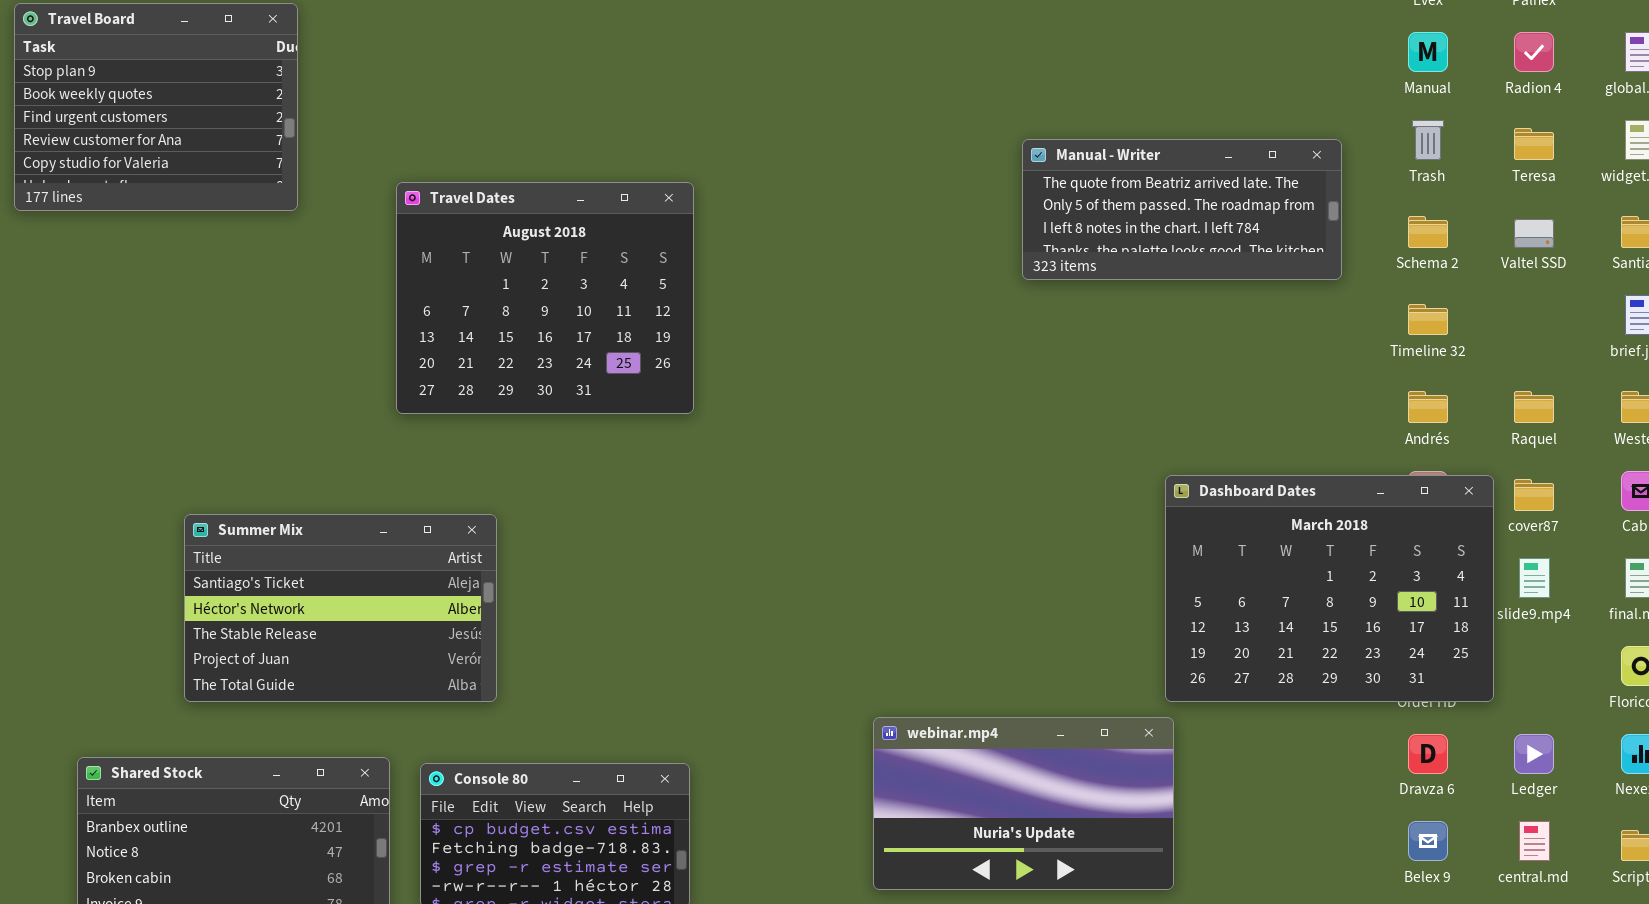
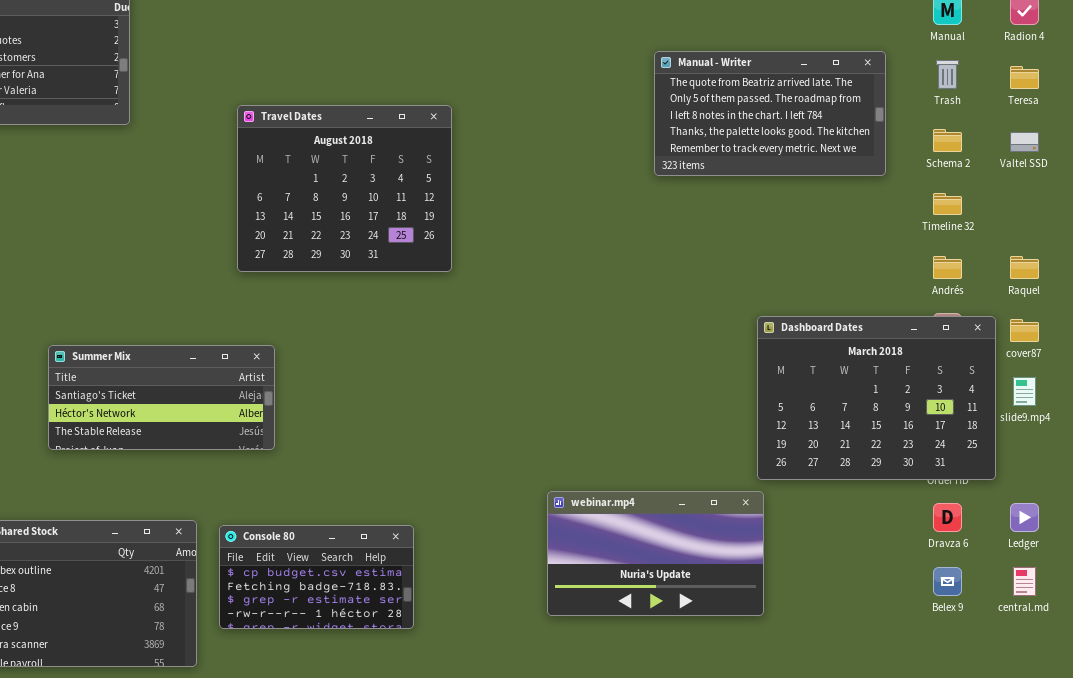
Manual - Writer: [1022,139,1342,280] -> [654,51,886,176], resized
Travel Dates: [396,182,694,414] -> [237,105,452,272], moved
Summer Mix: [184,514,497,702] -> [48,345,275,450], resized

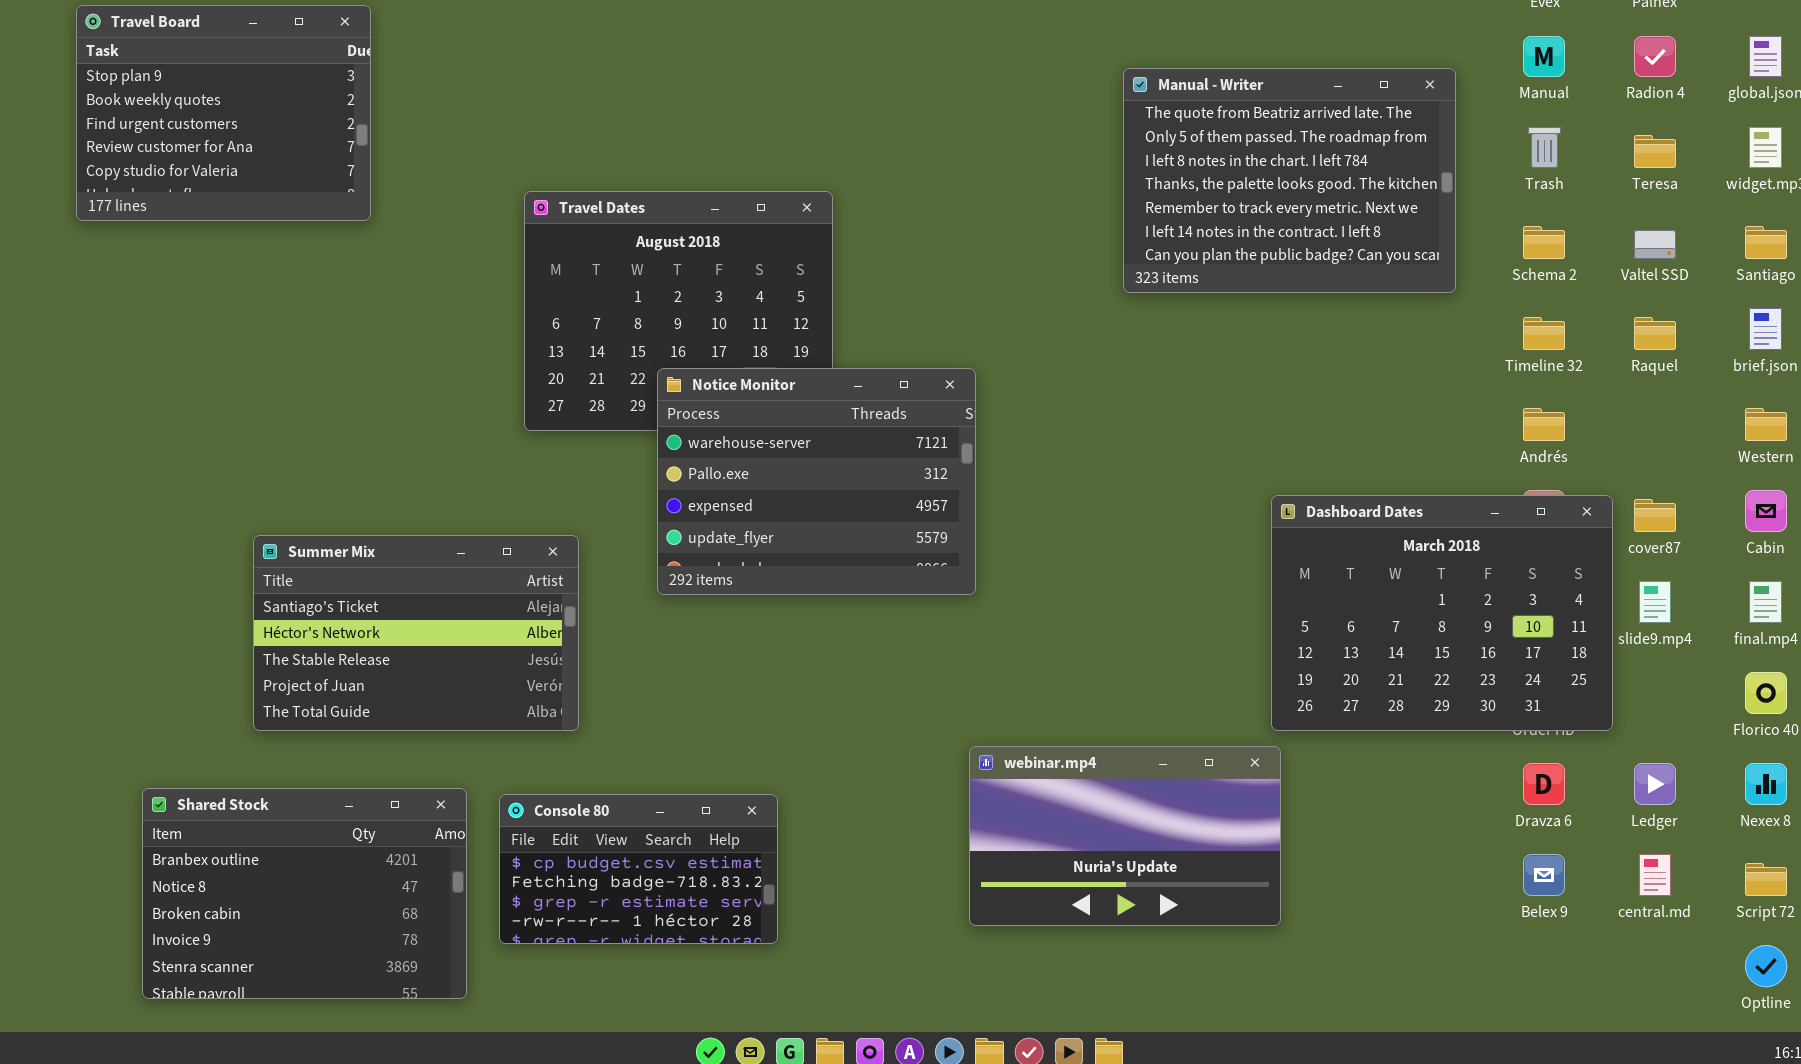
Manual - Writer: [654,51,886,176] -> [1123,68,1456,293], resized
Notice Monitor: none -> [657,368,976,595], opened
Raquel: [1010,256,1039,279] -> [1634,317,1676,350], moved
Summer Mix: [48,345,275,450] -> [253,535,579,731], resized

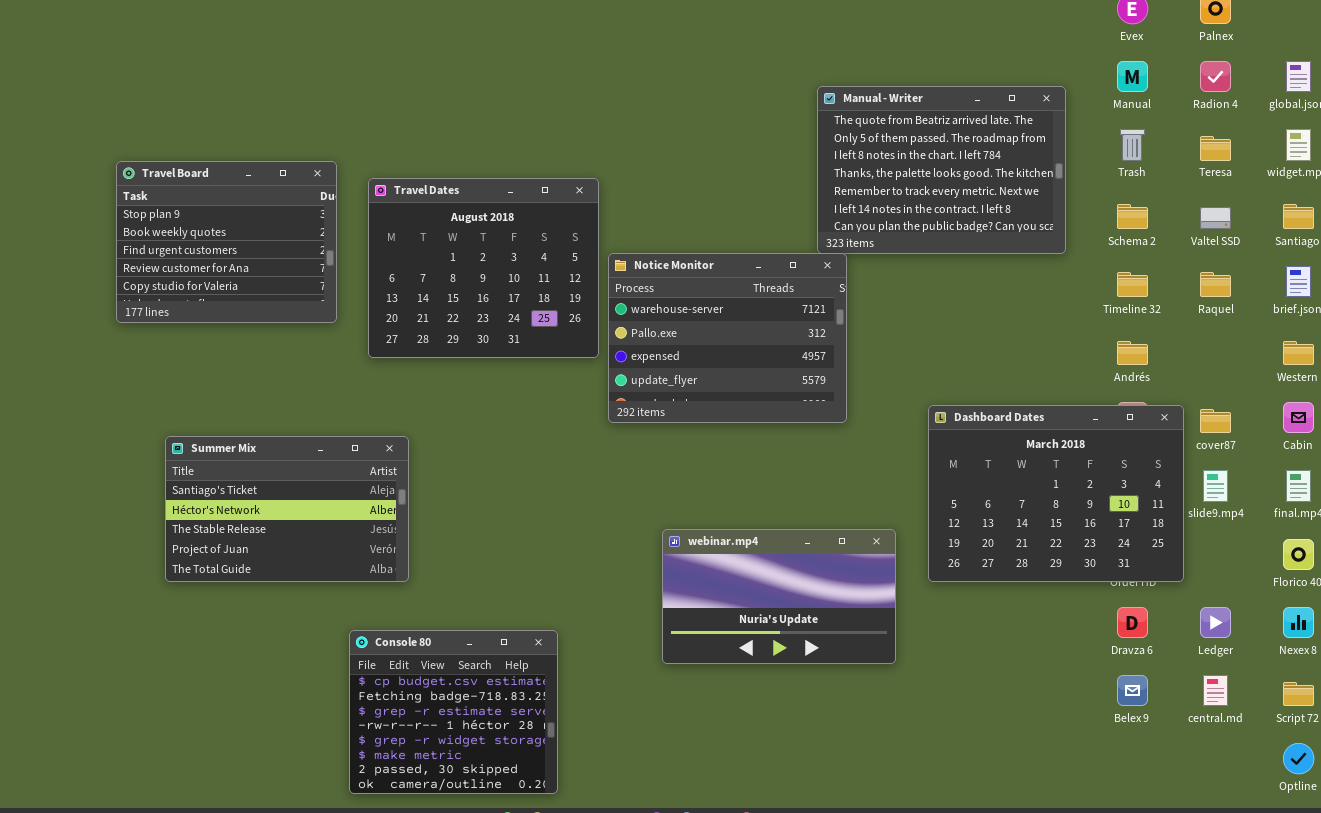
Travel Board: [76,5,371,221] -> [116,161,337,323], moved
Notice Monitor: [657,368,976,595] -> [608,253,847,423], moved
webinar.mp4: [969,746,1281,926] -> [662,529,896,664], moved
Shared Stock: [142,788,467,999] -> none, closed
Console 80: [499,794,778,944] -> [349,630,558,794], resized

